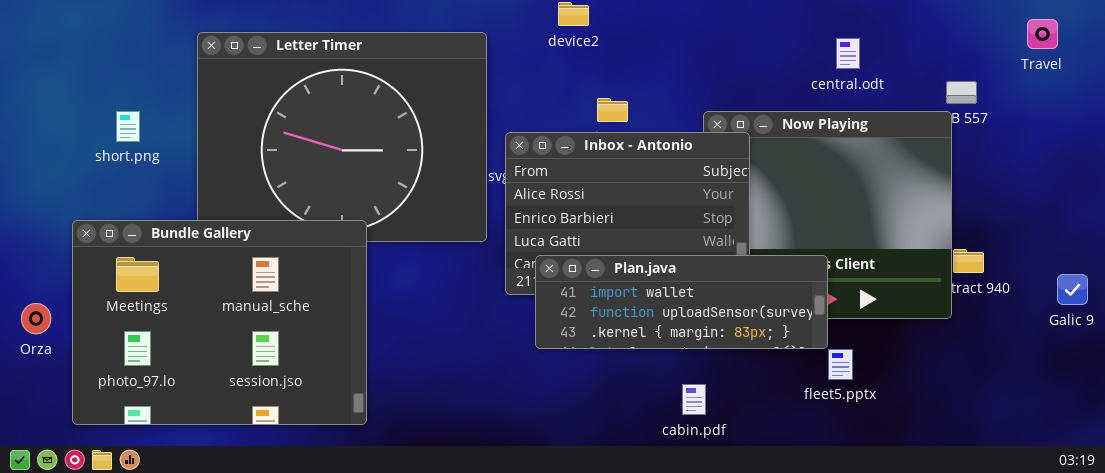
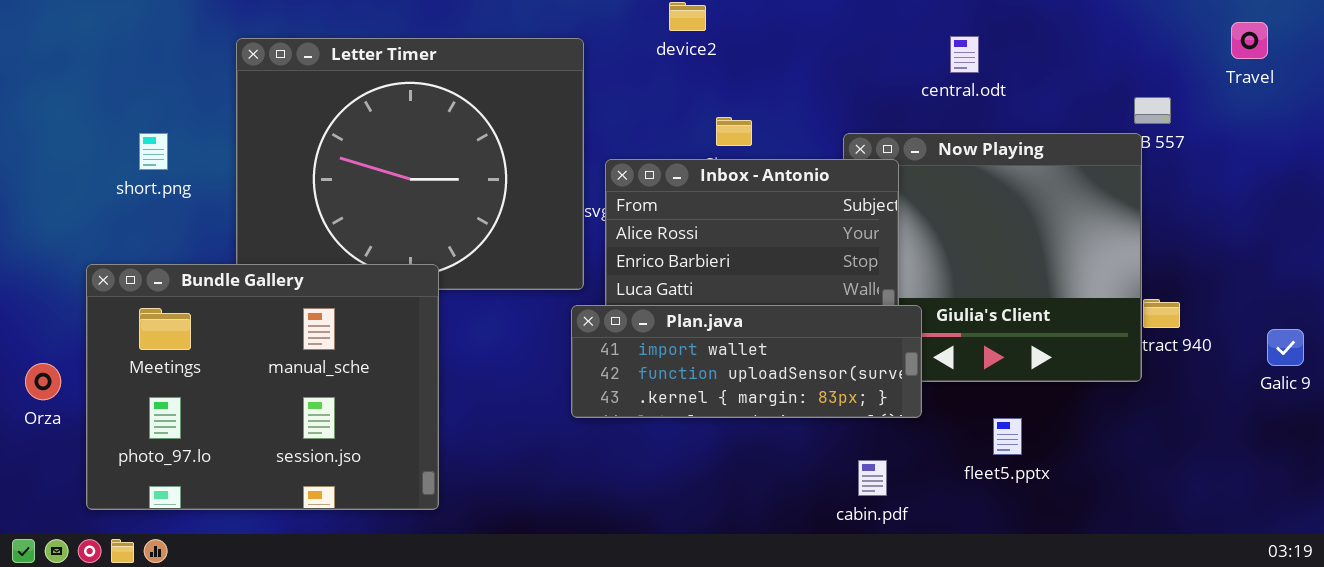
central.odt: [836,38,860,69] -> [950,36,979,73], moved
Plan.java: [535,255,828,349] -> [571,305,922,418], moved
cabin.pdf: [682,384,706,415] -> [858,460,887,496], moved

